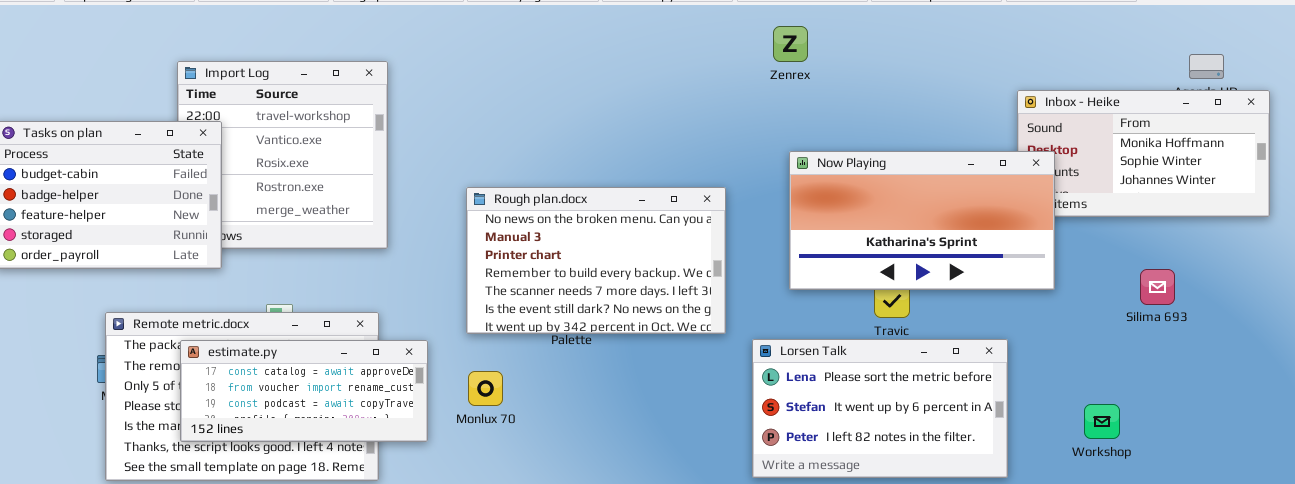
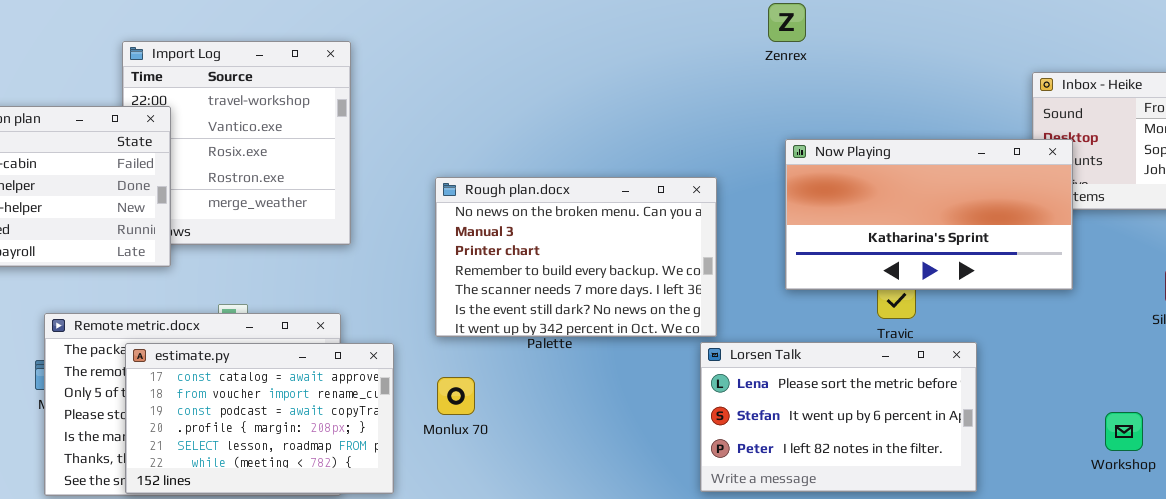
Lorsen Talk: [752,339,1008,478] -> [700,342,977,492], moved
estimate.py: [180,340,428,442] -> [125,343,394,494], resized

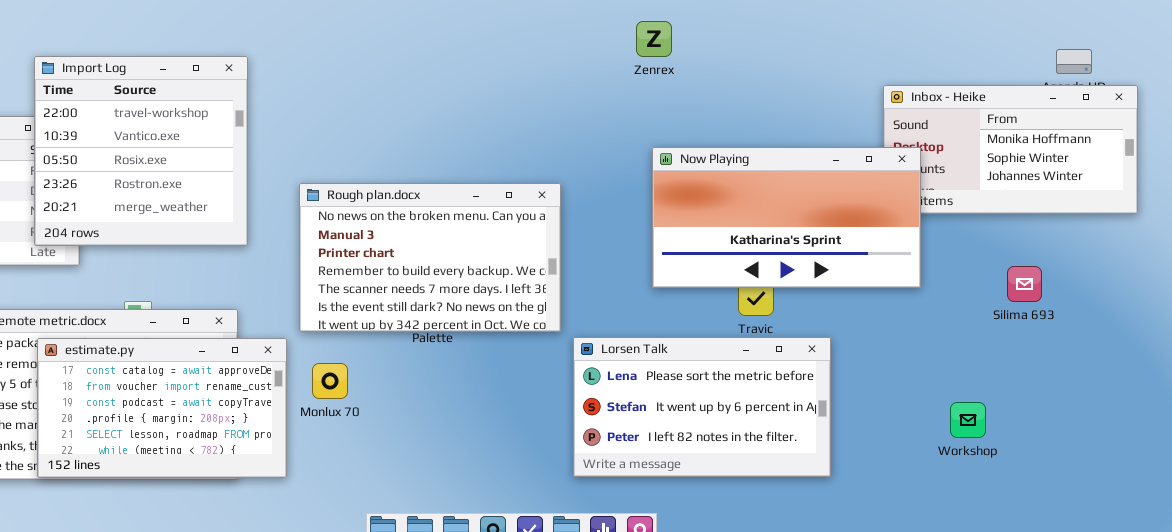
Import Log: [122,41,351,245] -> [34,56,248,246], raised
Rough plan.docx: [435,177,717,337] -> [299,183,561,332], moved
Monlux 70: [437,377,475,415] -> [312,363,348,399], moved

